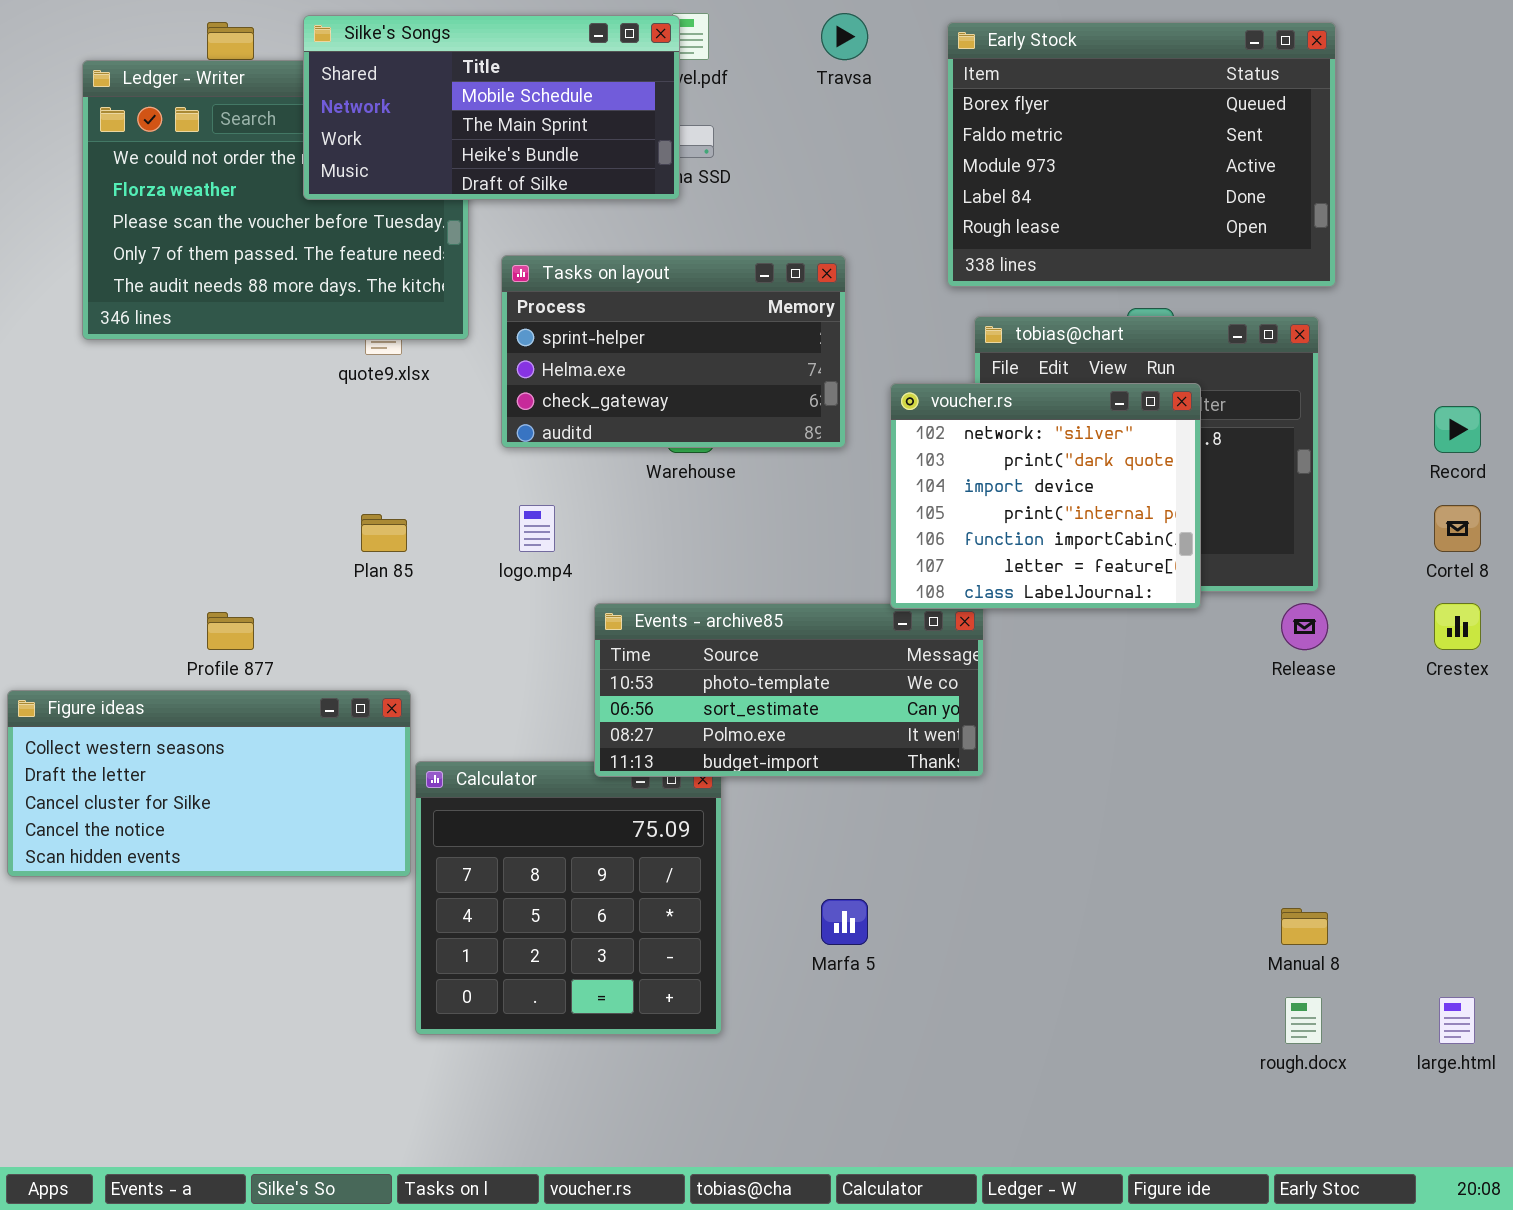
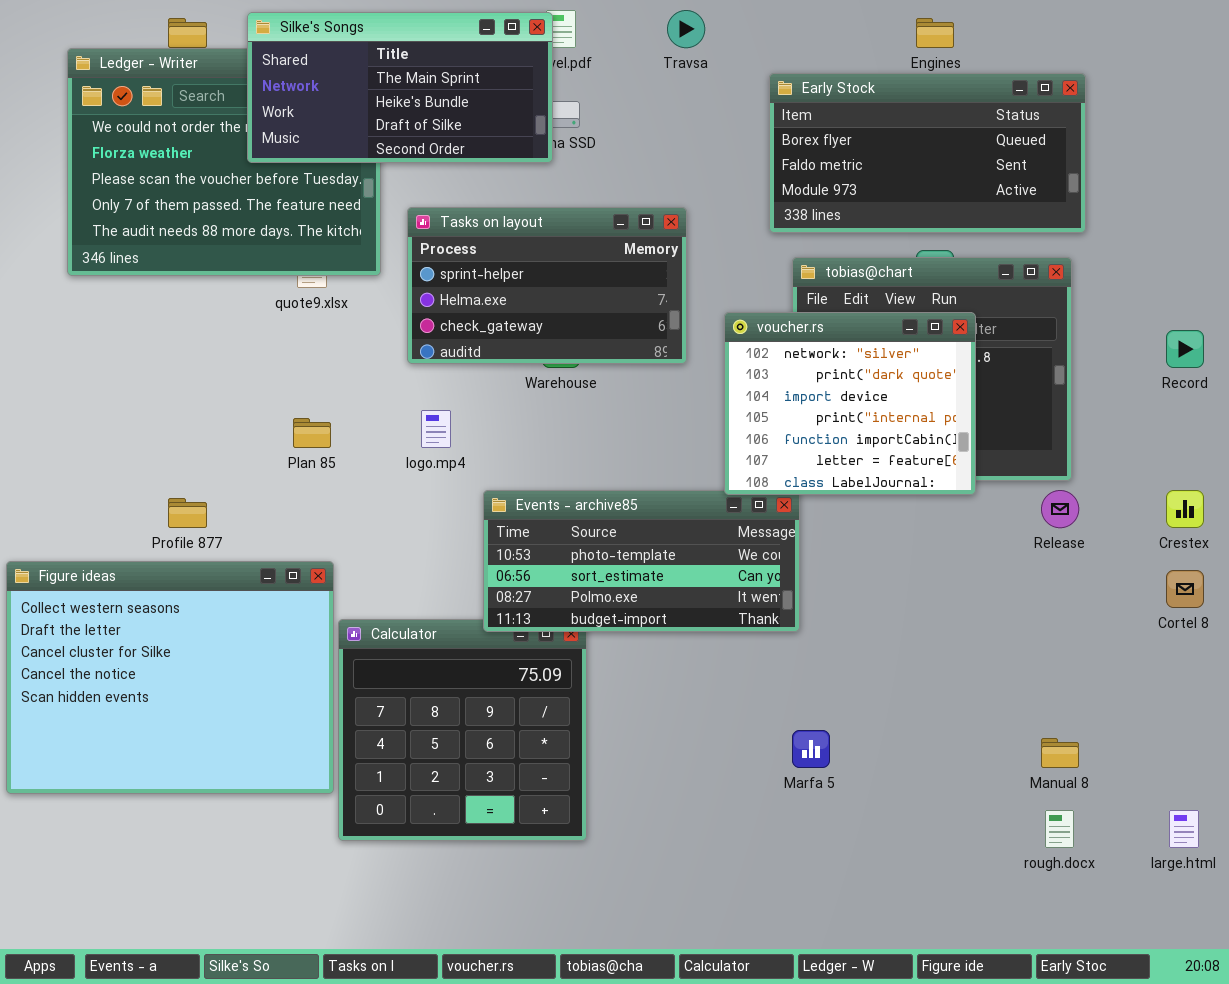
Silke's Songs: [303,15,680,200] -> [247,12,553,163], scrolled down 1 row
Early Stock: [947,22,1336,287] -> [769,73,1086,233], resized
Cortel 8: [1434,505,1481,552] -> [1166,570,1204,608], moved
Figure ideas: [7,690,411,877] -> [6,561,334,794], resized
Marfa 5: [821,899,868,945] -> [792,730,830,768], moved

